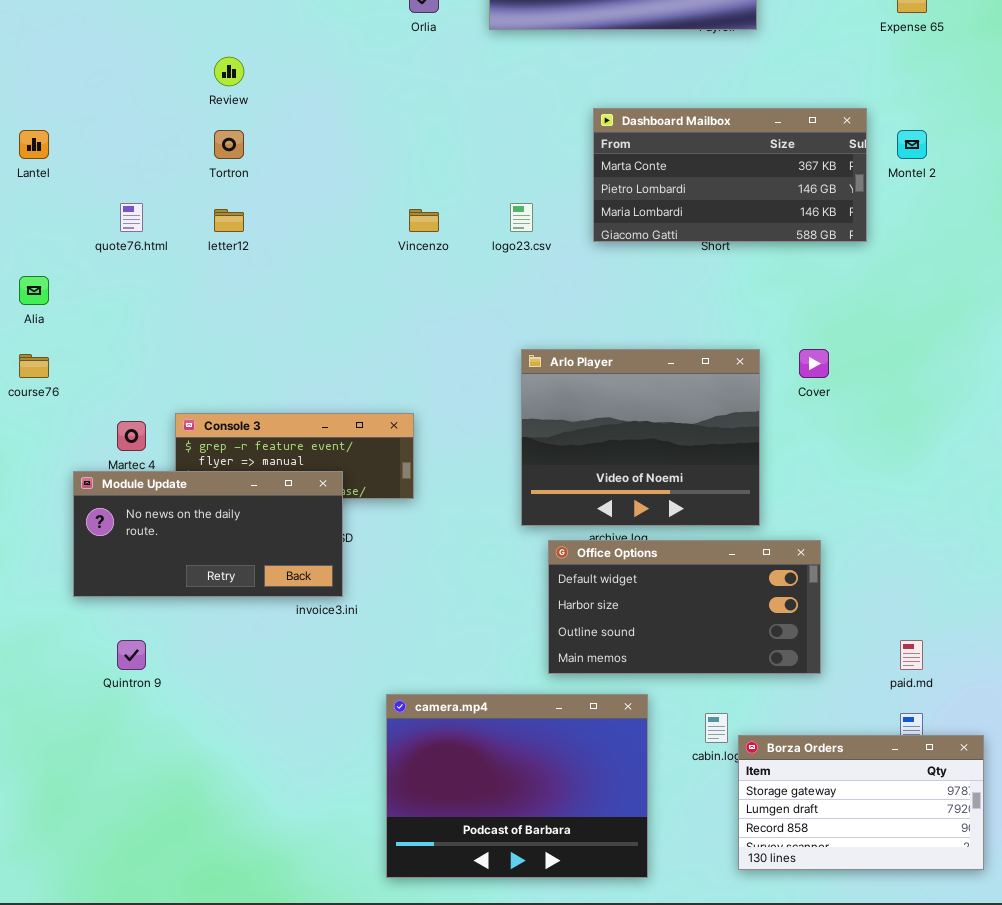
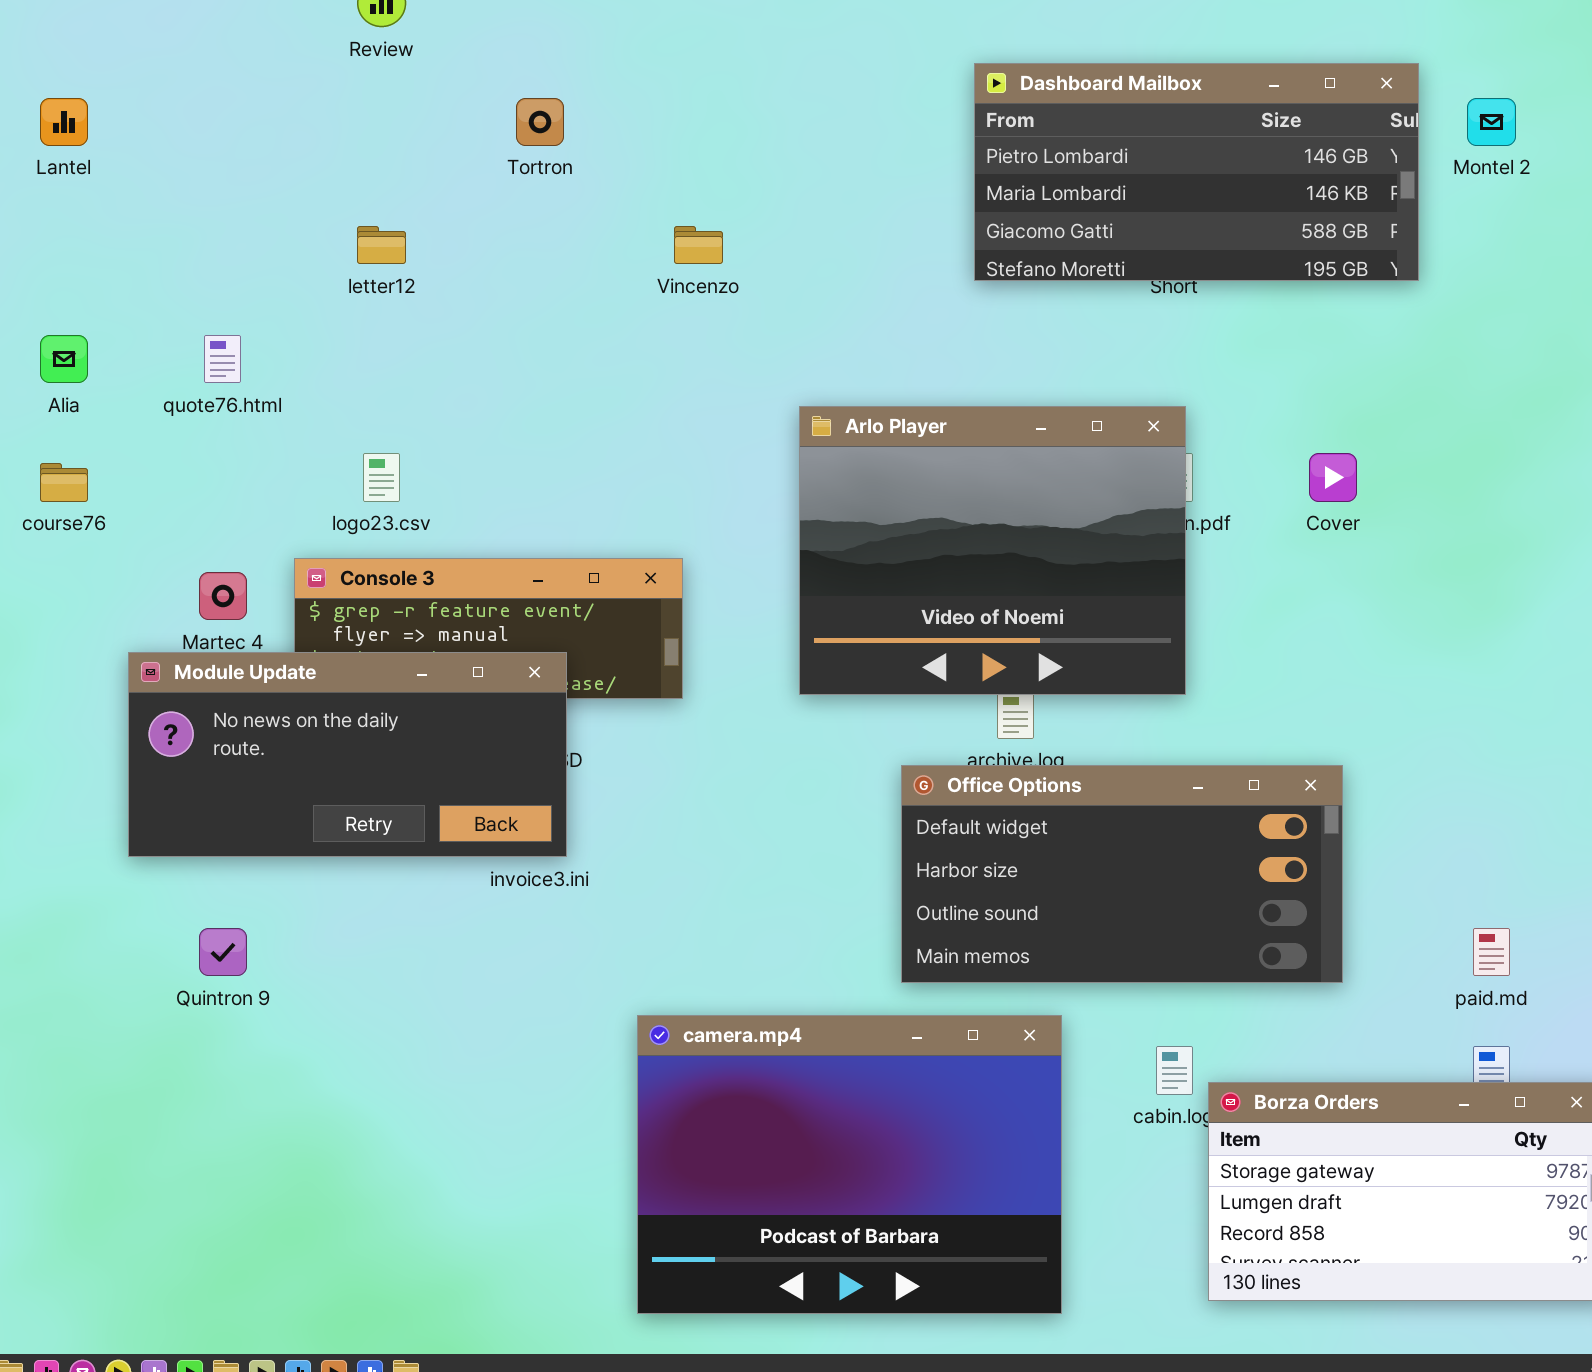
Dashboard Mailbox: [593,108,867,242] -> [974,63,1419,281], scrolled down 1 row
Tortron: [214,130,244,159] -> [516,98,564,146], moved
quote76.html: [120,203,143,232] -> [204,335,241,383], moved
logo23.csv: [510,203,533,232] -> [363,453,400,502], moved
Arlo Player: [521,349,760,526] -> [799,406,1186,695], moved

